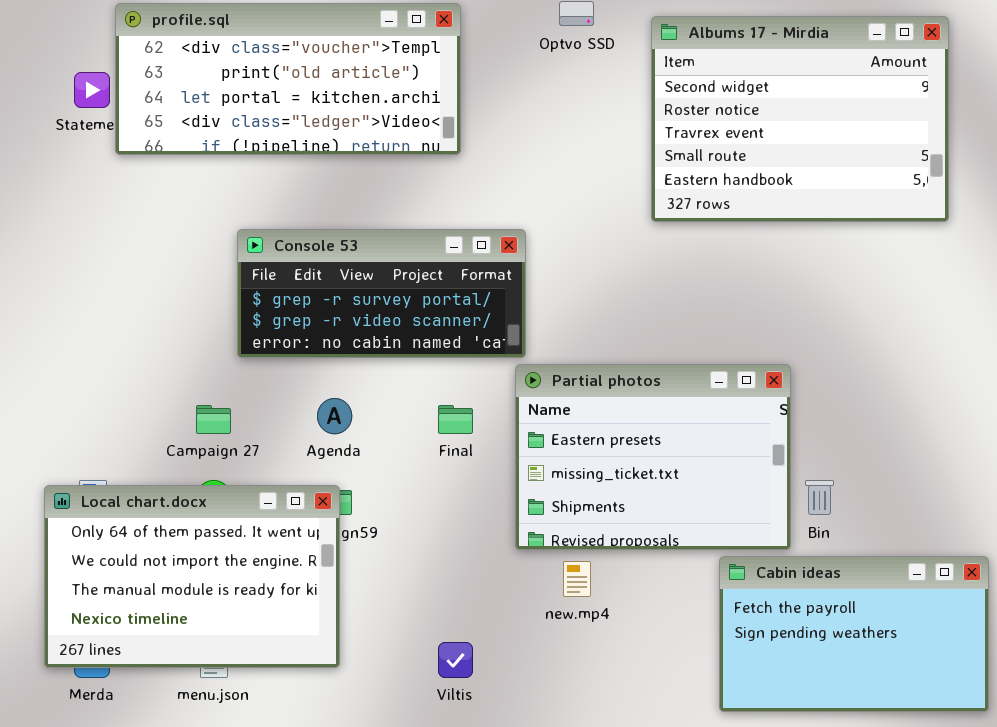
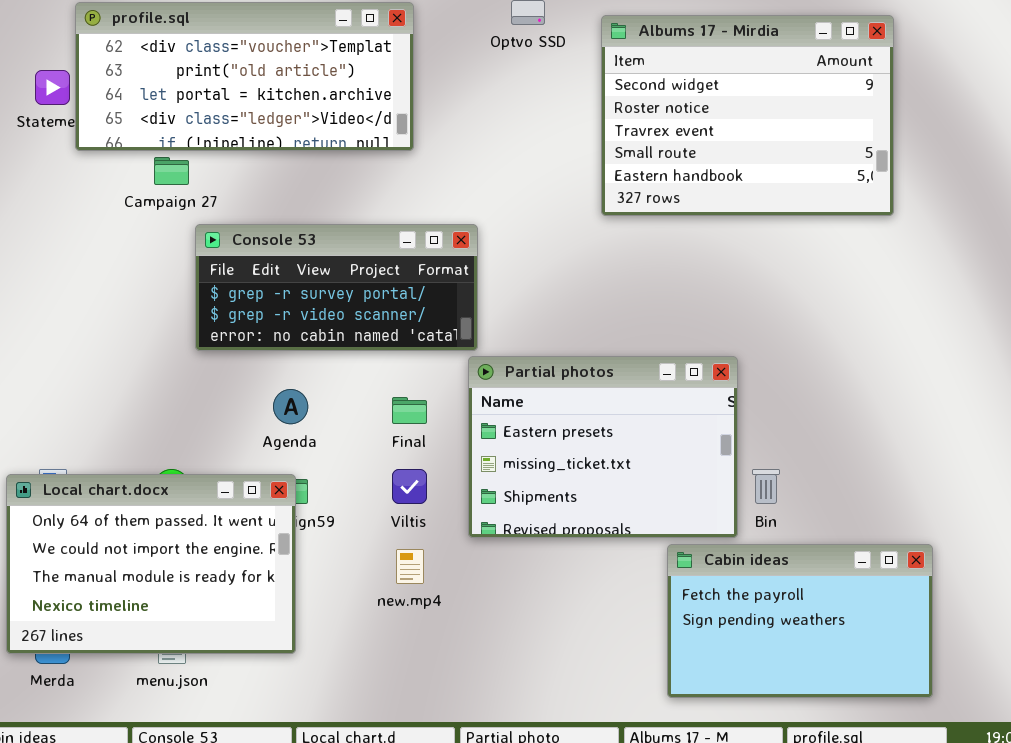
Campaign 27: [196,405,231,434] -> [154,157,189,185], moved
new.mp4: [563,561,591,597] -> [396,549,424,584], moved
Viltis: [438,642,473,678] -> [392,469,427,504], moved

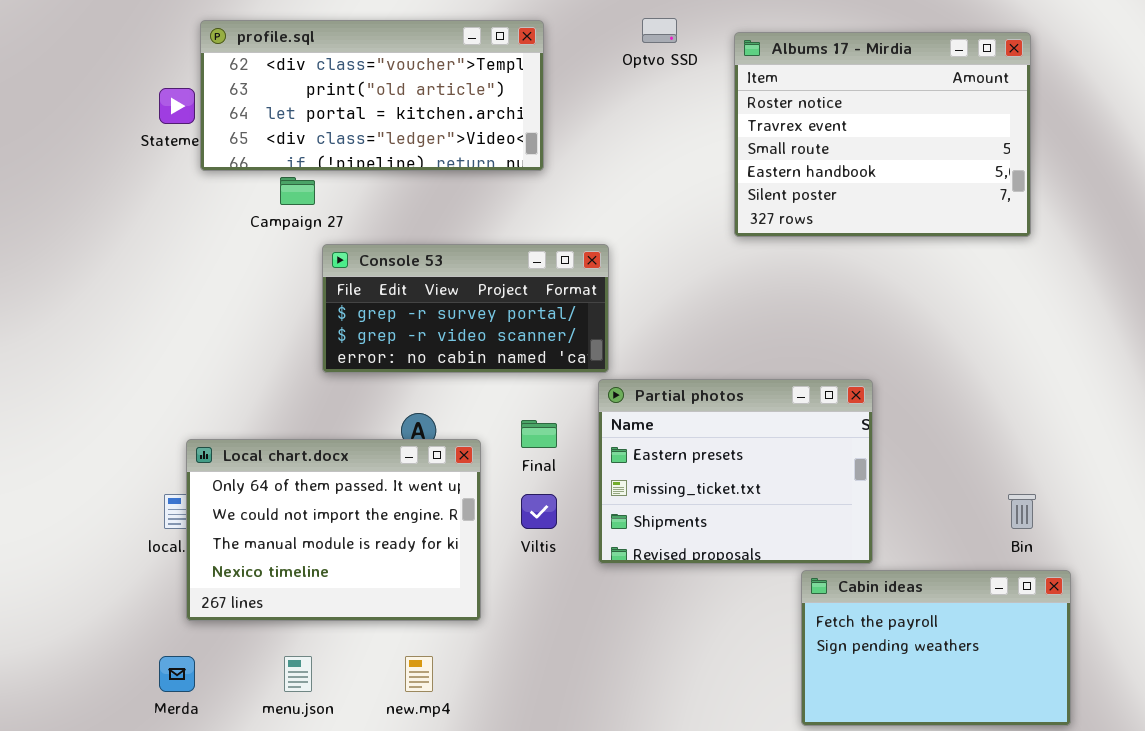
Albums 17 - Mirdia: [601,15,894,216] -> [734,32,1031,237], scrolled down 1 row
Bin: [752,469,780,504] -> [1008,494,1036,529], moved
Local chart.docx: [6,474,296,654] -> [186,439,481,621], moved
new.mp4: [396,549,424,584] -> [405,656,433,692], moved

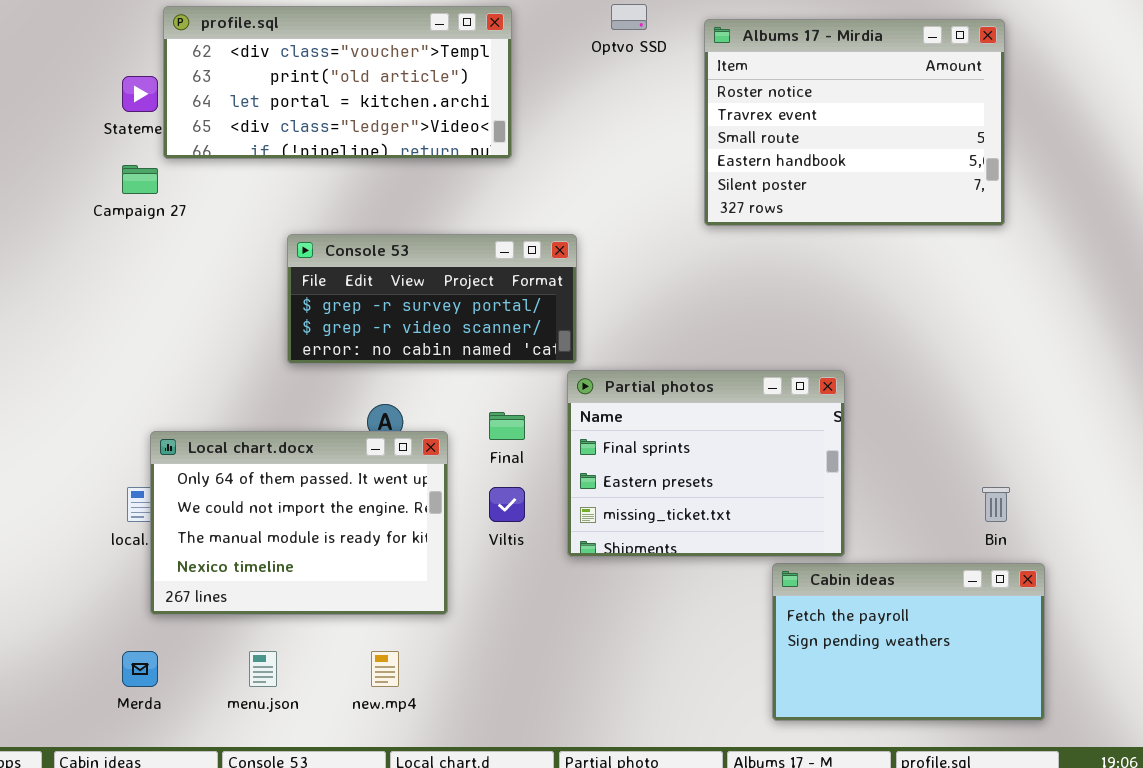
Campaign 27: [280,177,315,205] -> [122,165,158,194], moved
Partial photos: [598,379,873,564] -> [567,370,845,557], scrolled up 1 row

